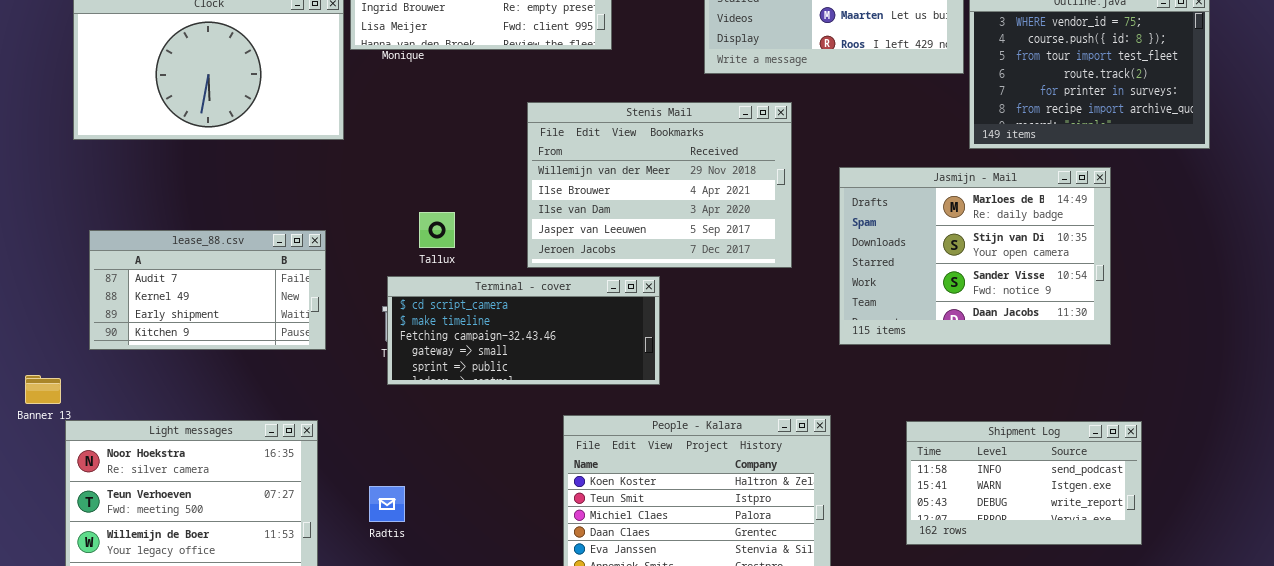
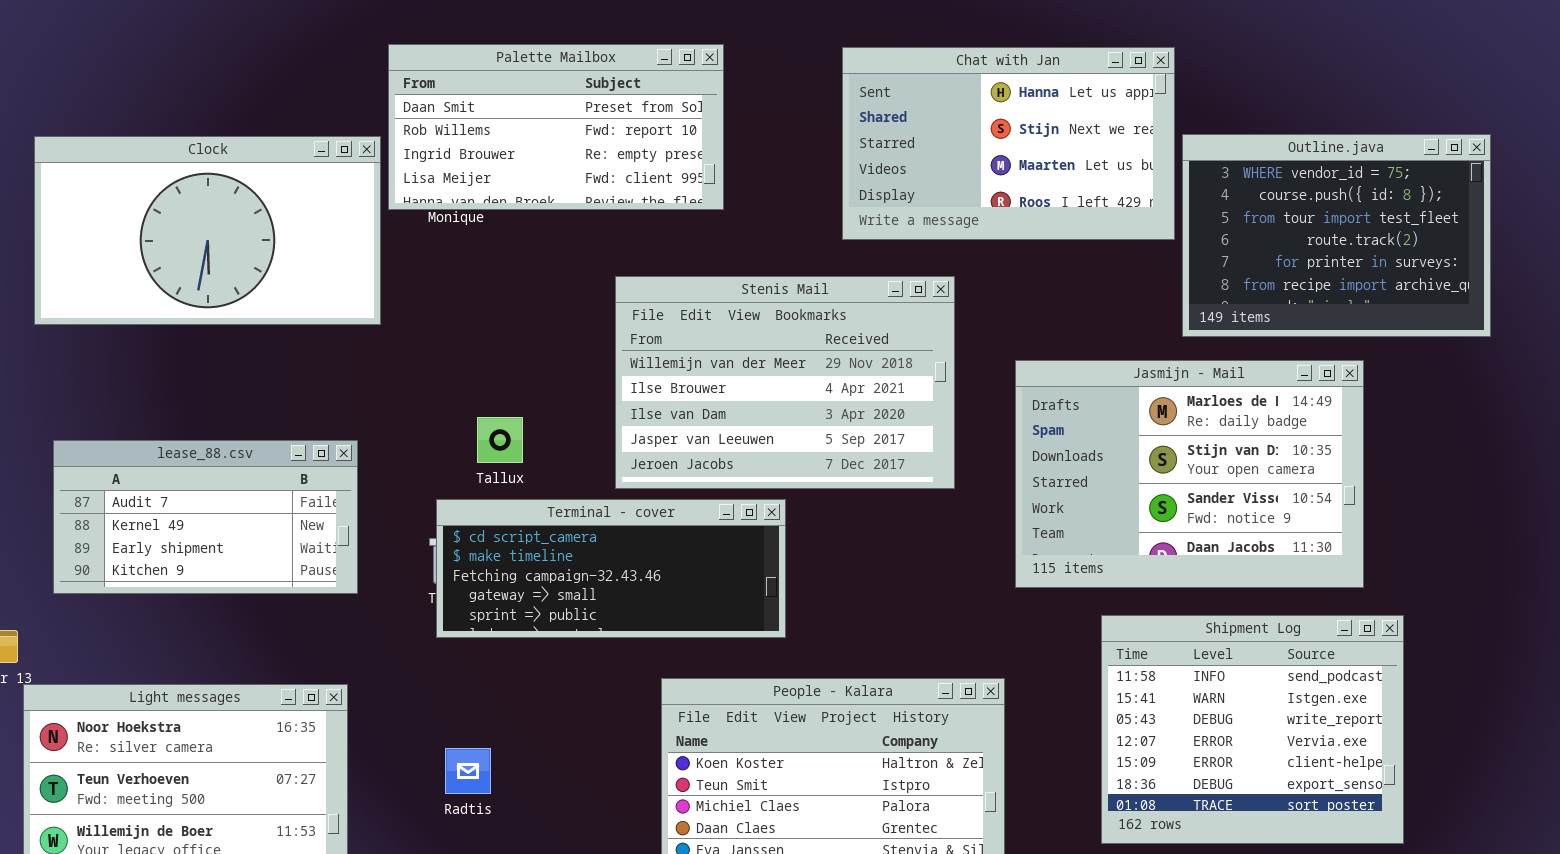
Shipment Log: [906,421,1142,545] -> [1101,615,1404,844], resized
Radtis: [369,486,405,522] -> [445,748,491,794], moved

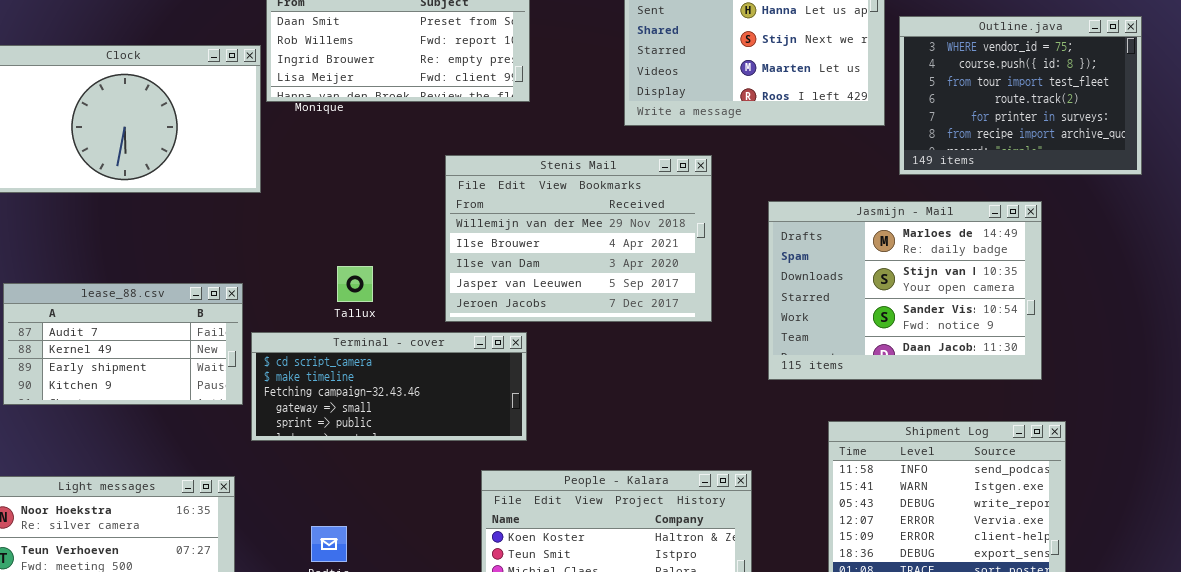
Outline.java: [1182,134,1491,337] -> [899,16,1142,175], moved
Jasmijn - Mail: [1015,360,1364,588] -> [768,201,1042,380], moved
Terminal - cover: [436,499,786,638] -> [251,332,527,441], moved

